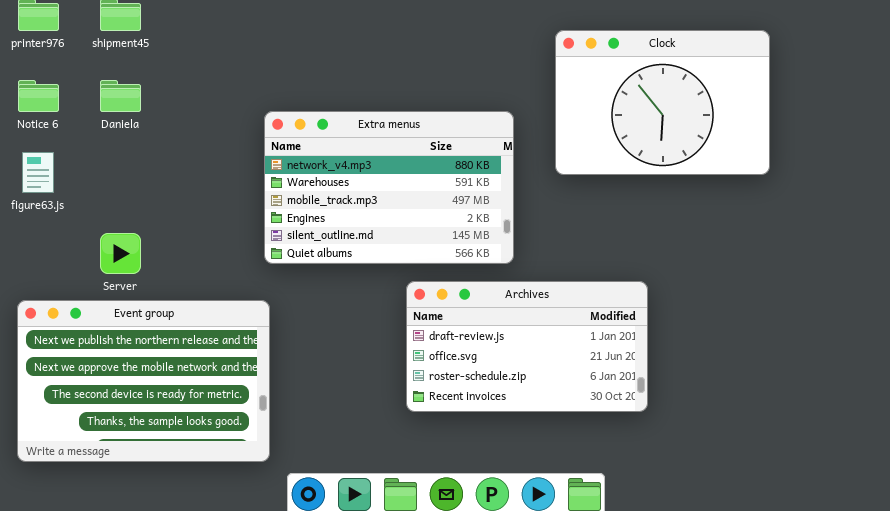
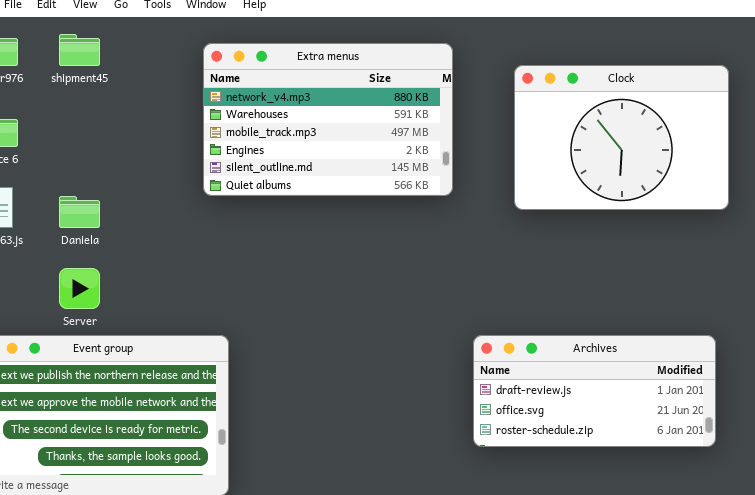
Daniela: [100,80,141,112] -> [59,196,100,228], moved
Extra menus: [264,111,514,264] -> [203,43,453,196], moved
Archives: [406,281,648,412] -> [473,335,716,447], moved, resized

